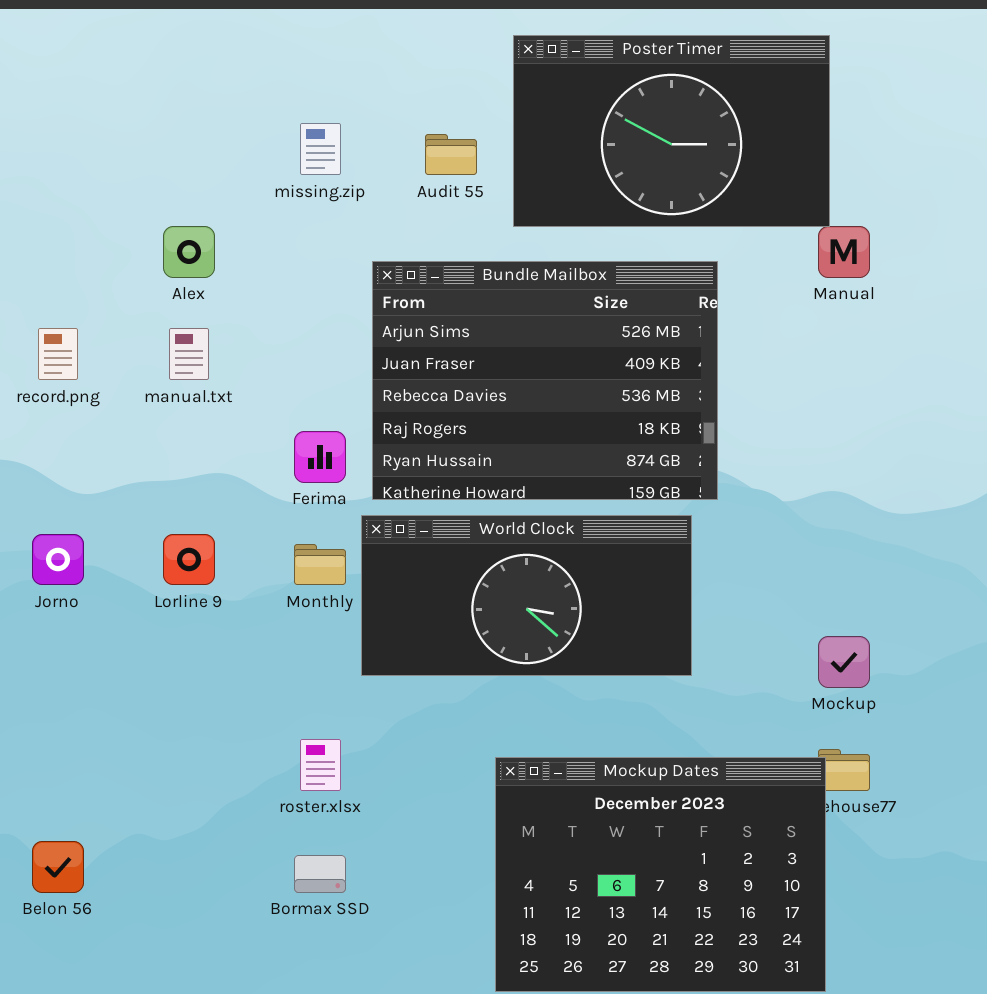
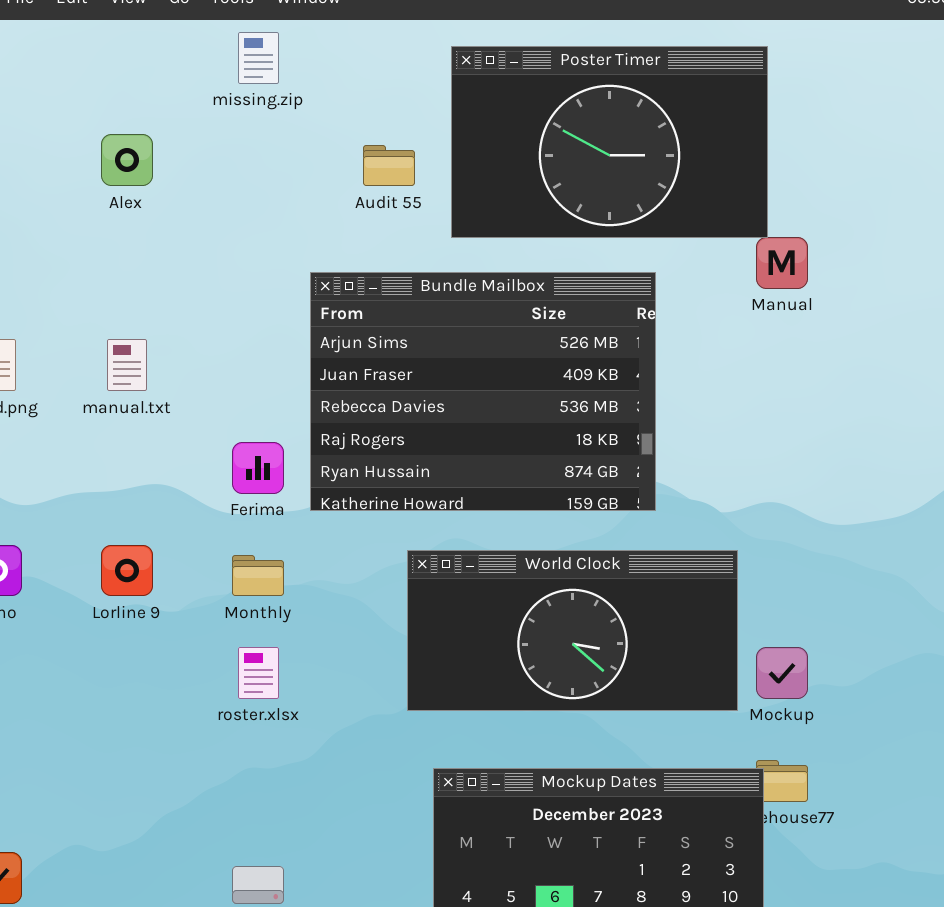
missing.zip: [300,123,341,175] -> [238,32,279,84], moved
Alex: [163,226,215,278] -> [101,134,153,186], moved
World Clock: [361,515,692,676] -> [407,550,738,711], moved
roster.xlsx: [300,739,341,791] -> [238,647,279,699], moved

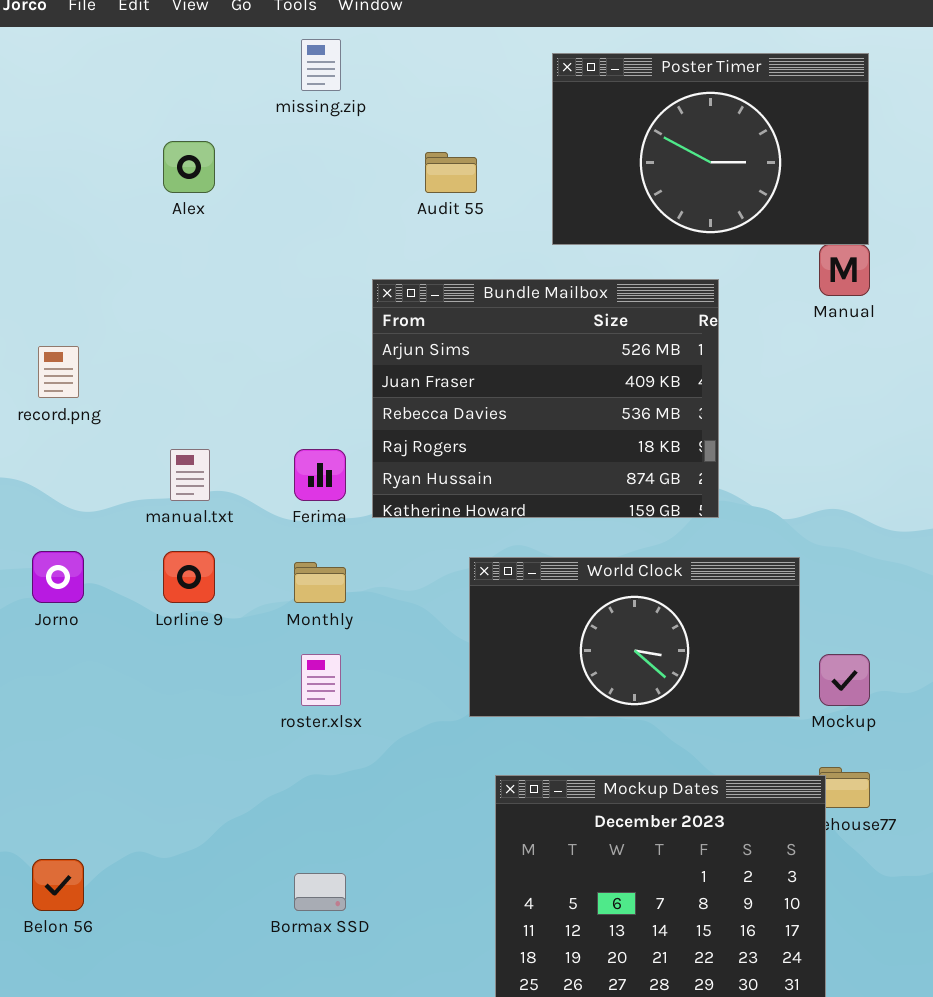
Poster Timer: [451,46,768,238] -> [552,53,869,245], moved
manual.txt: [107,339,147,391] -> [170,449,210,501], moved

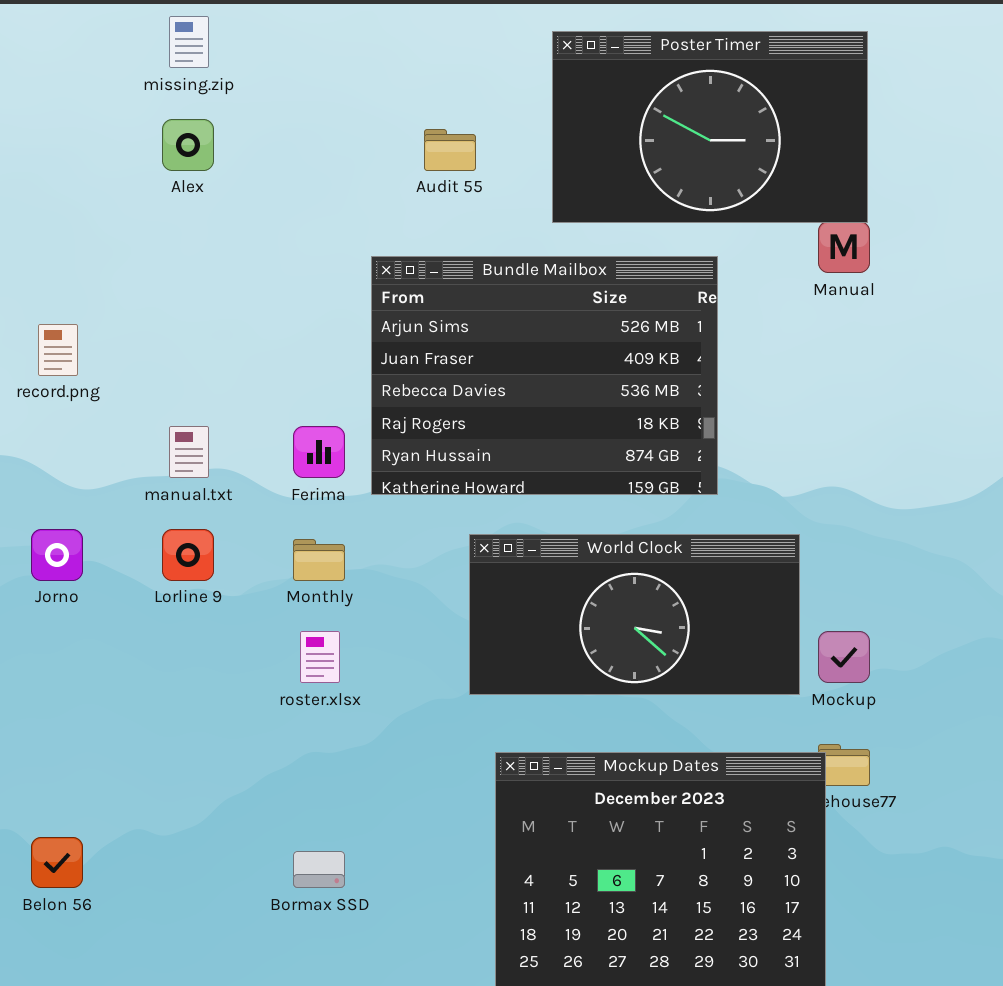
missing.zip: [301,39,341,91] -> [169,16,209,68], moved

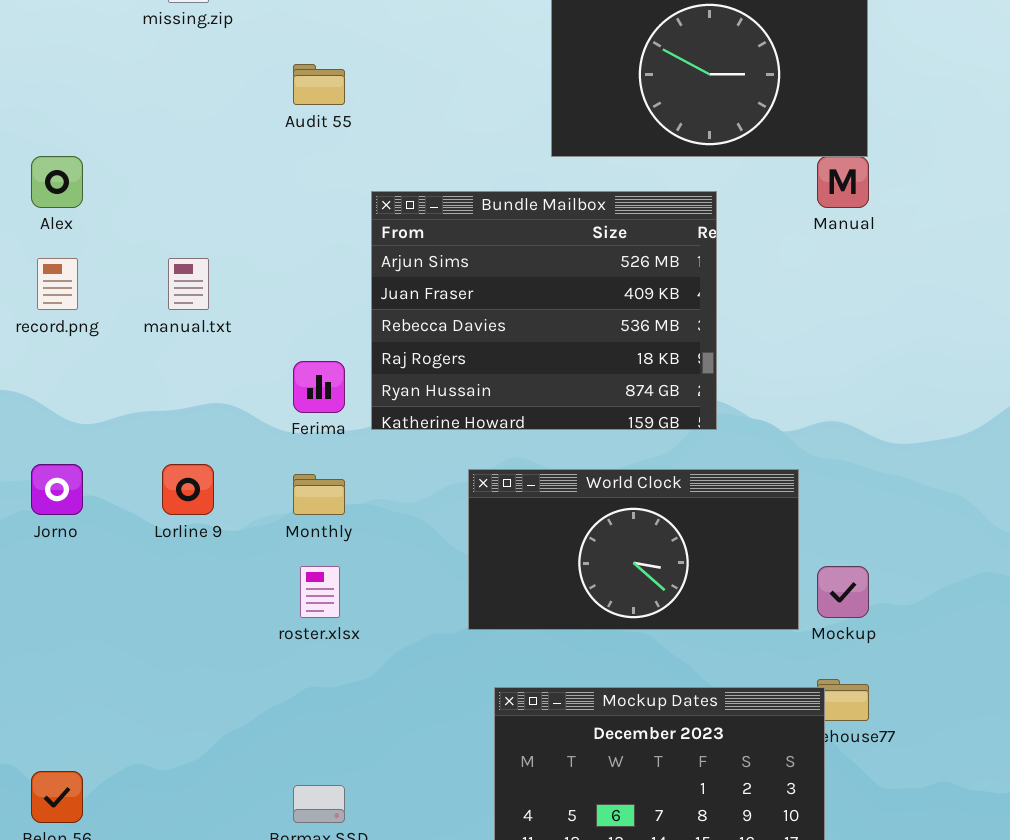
Alex: [162,119,214,171] -> [31,156,83,208], moved
Audit 55: [424,129,476,171] -> [293,64,345,105], moved
manual.txt: [169,426,209,478] -> [168,258,209,310], moved

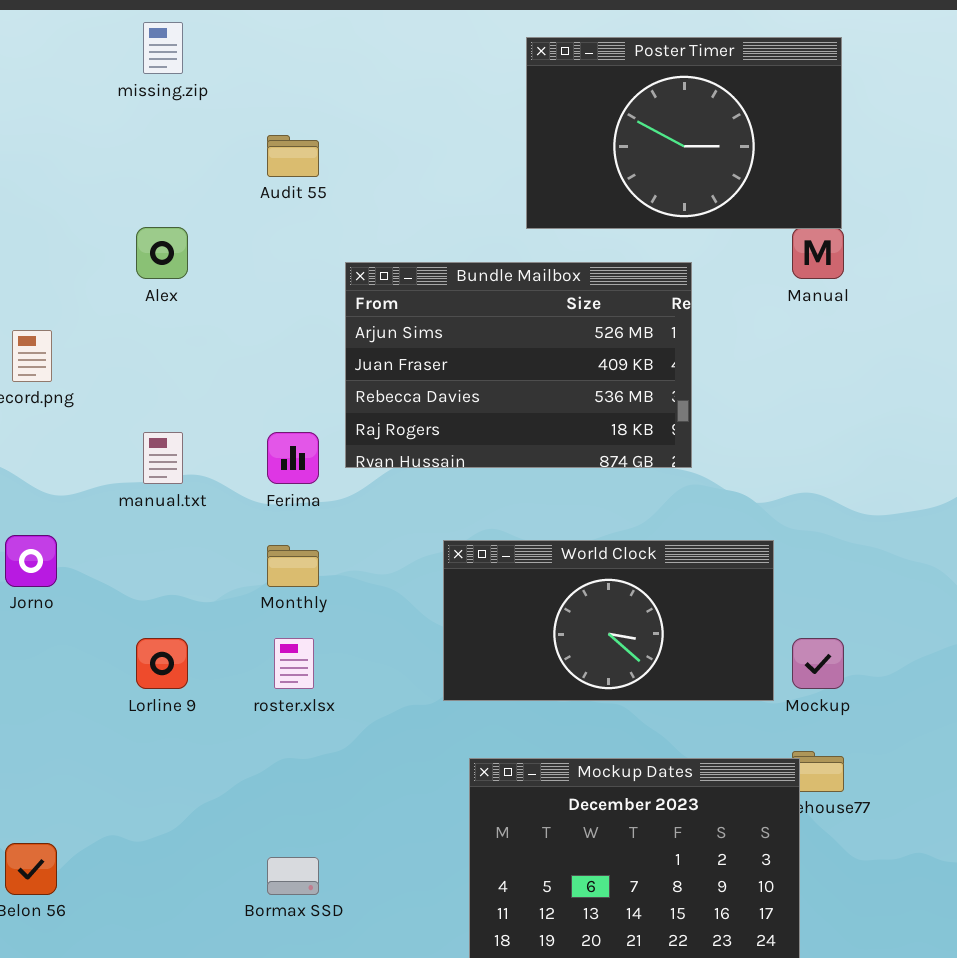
Alex: [31,156,83,208] -> [136,227,188,279], moved
Bundle Mailbox: [371,191,717,430] -> [345,262,692,468], resized
manual.txt: [168,258,209,310] -> [143,432,183,484], moved
Lorline 9: [162,464,214,515] -> [136,638,188,689], moved

